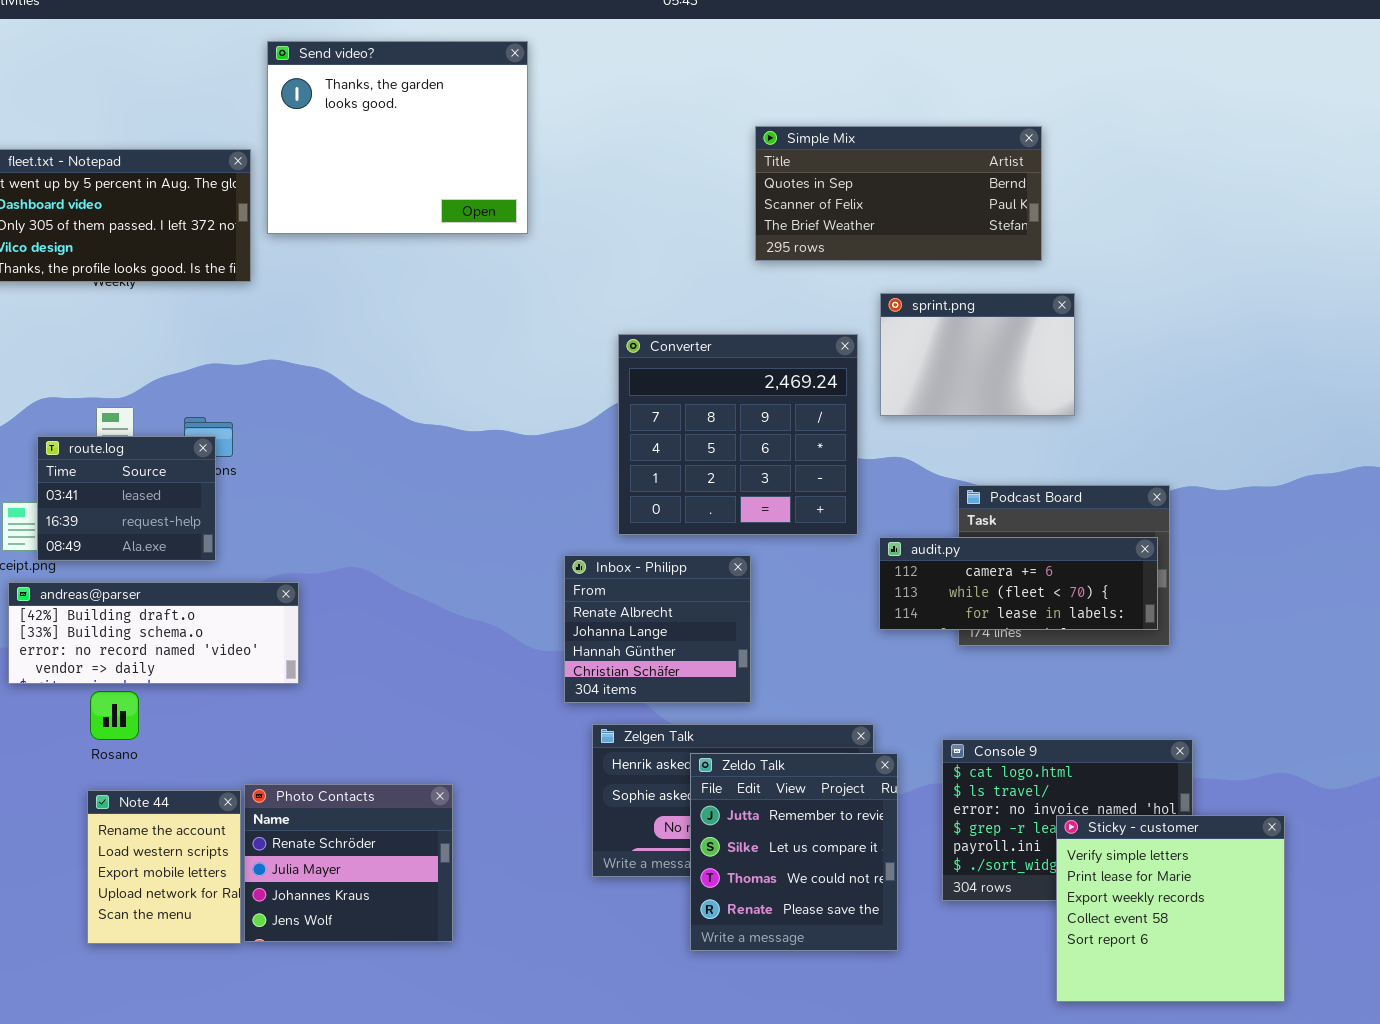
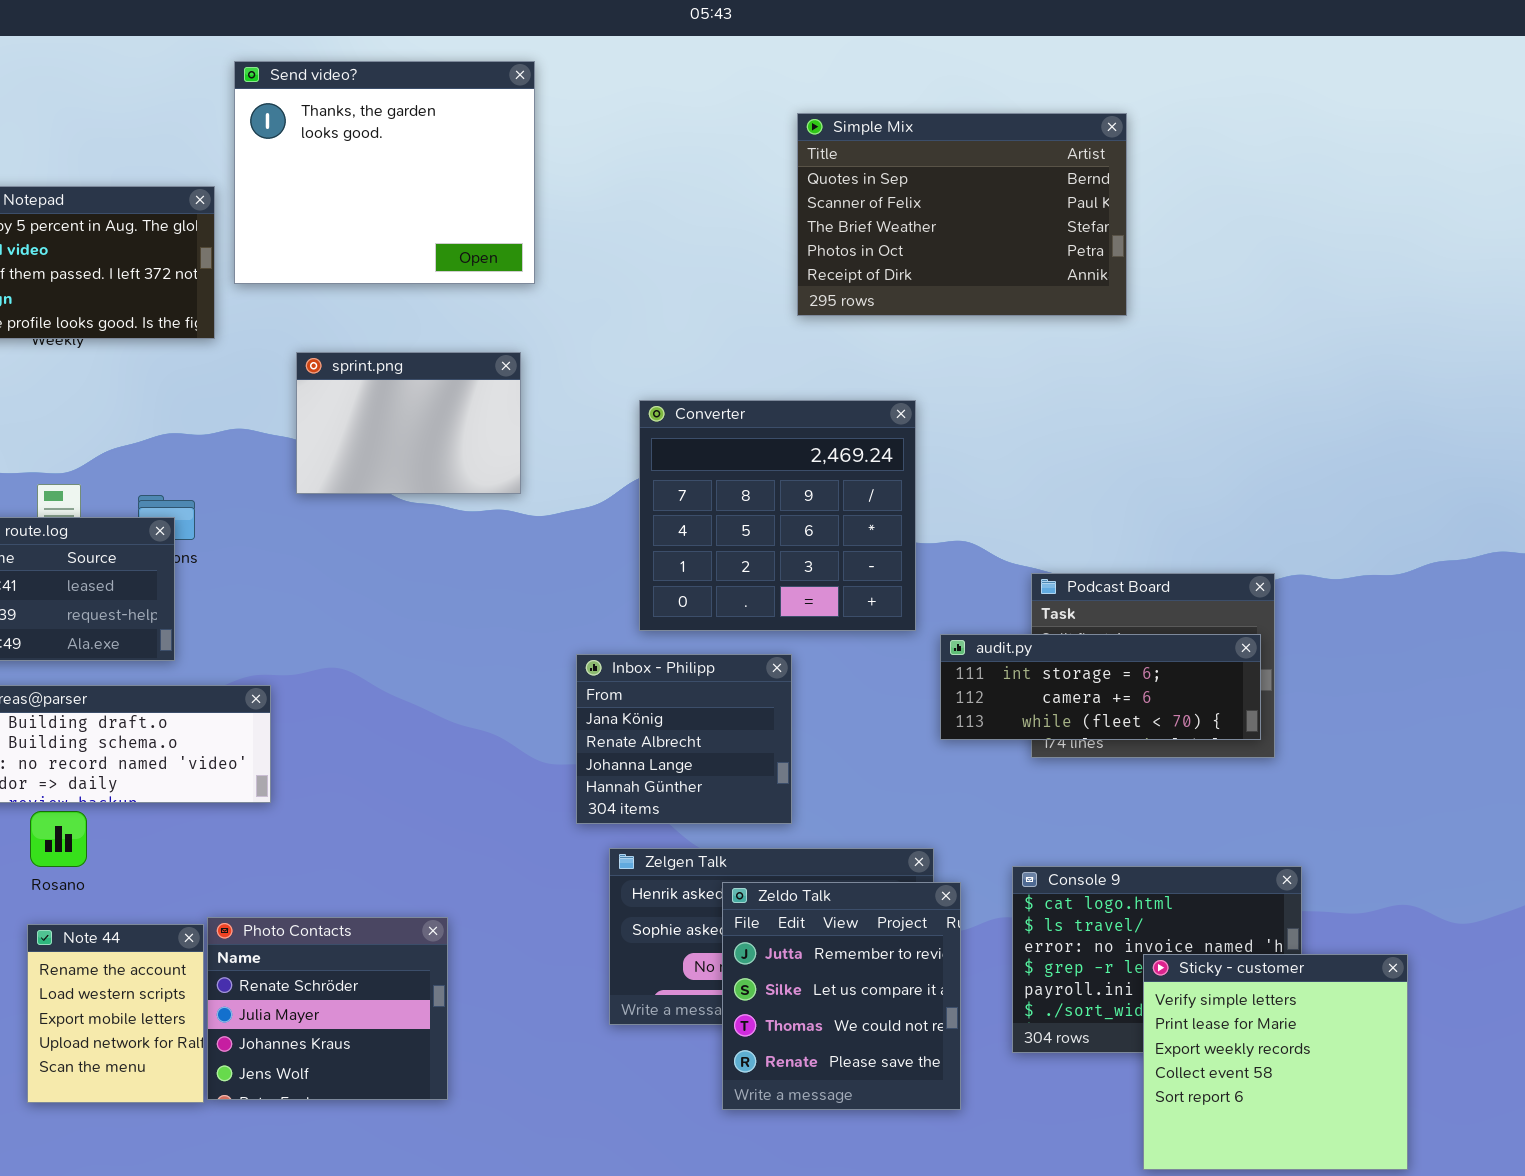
Simple Mix: [755,126,1042,261] -> [797,113,1127,316], resized
sprint.png: [880,293,1075,416] -> [296,352,521,494], moved
audit.py: [879,537,1158,630] -> [940,634,1261,740], scrolled up 1 row
Inbox - Philipp: [564,555,751,703] -> [576,654,792,824], scrolled up 1 row

